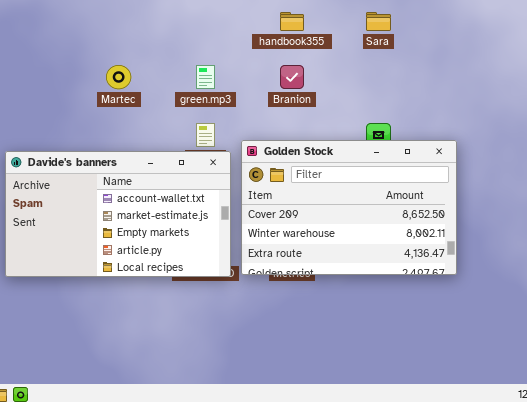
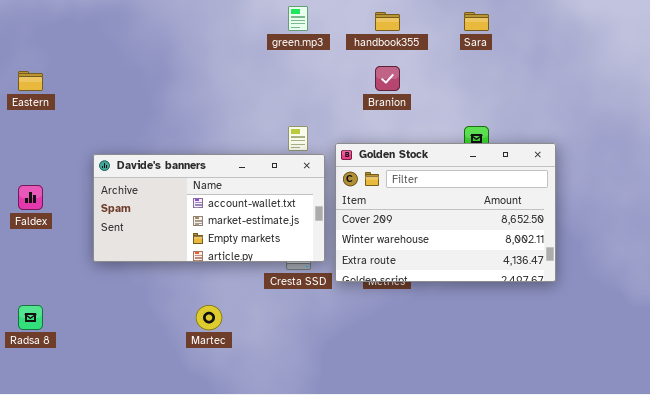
Martec: [106,65,131,89] -> [196,305,222,330], moved
green.mp3: [196,65,215,89] -> [288,6,308,31], moved
Davide's banners: [5,151,231,277] -> [93,154,325,262], resized

